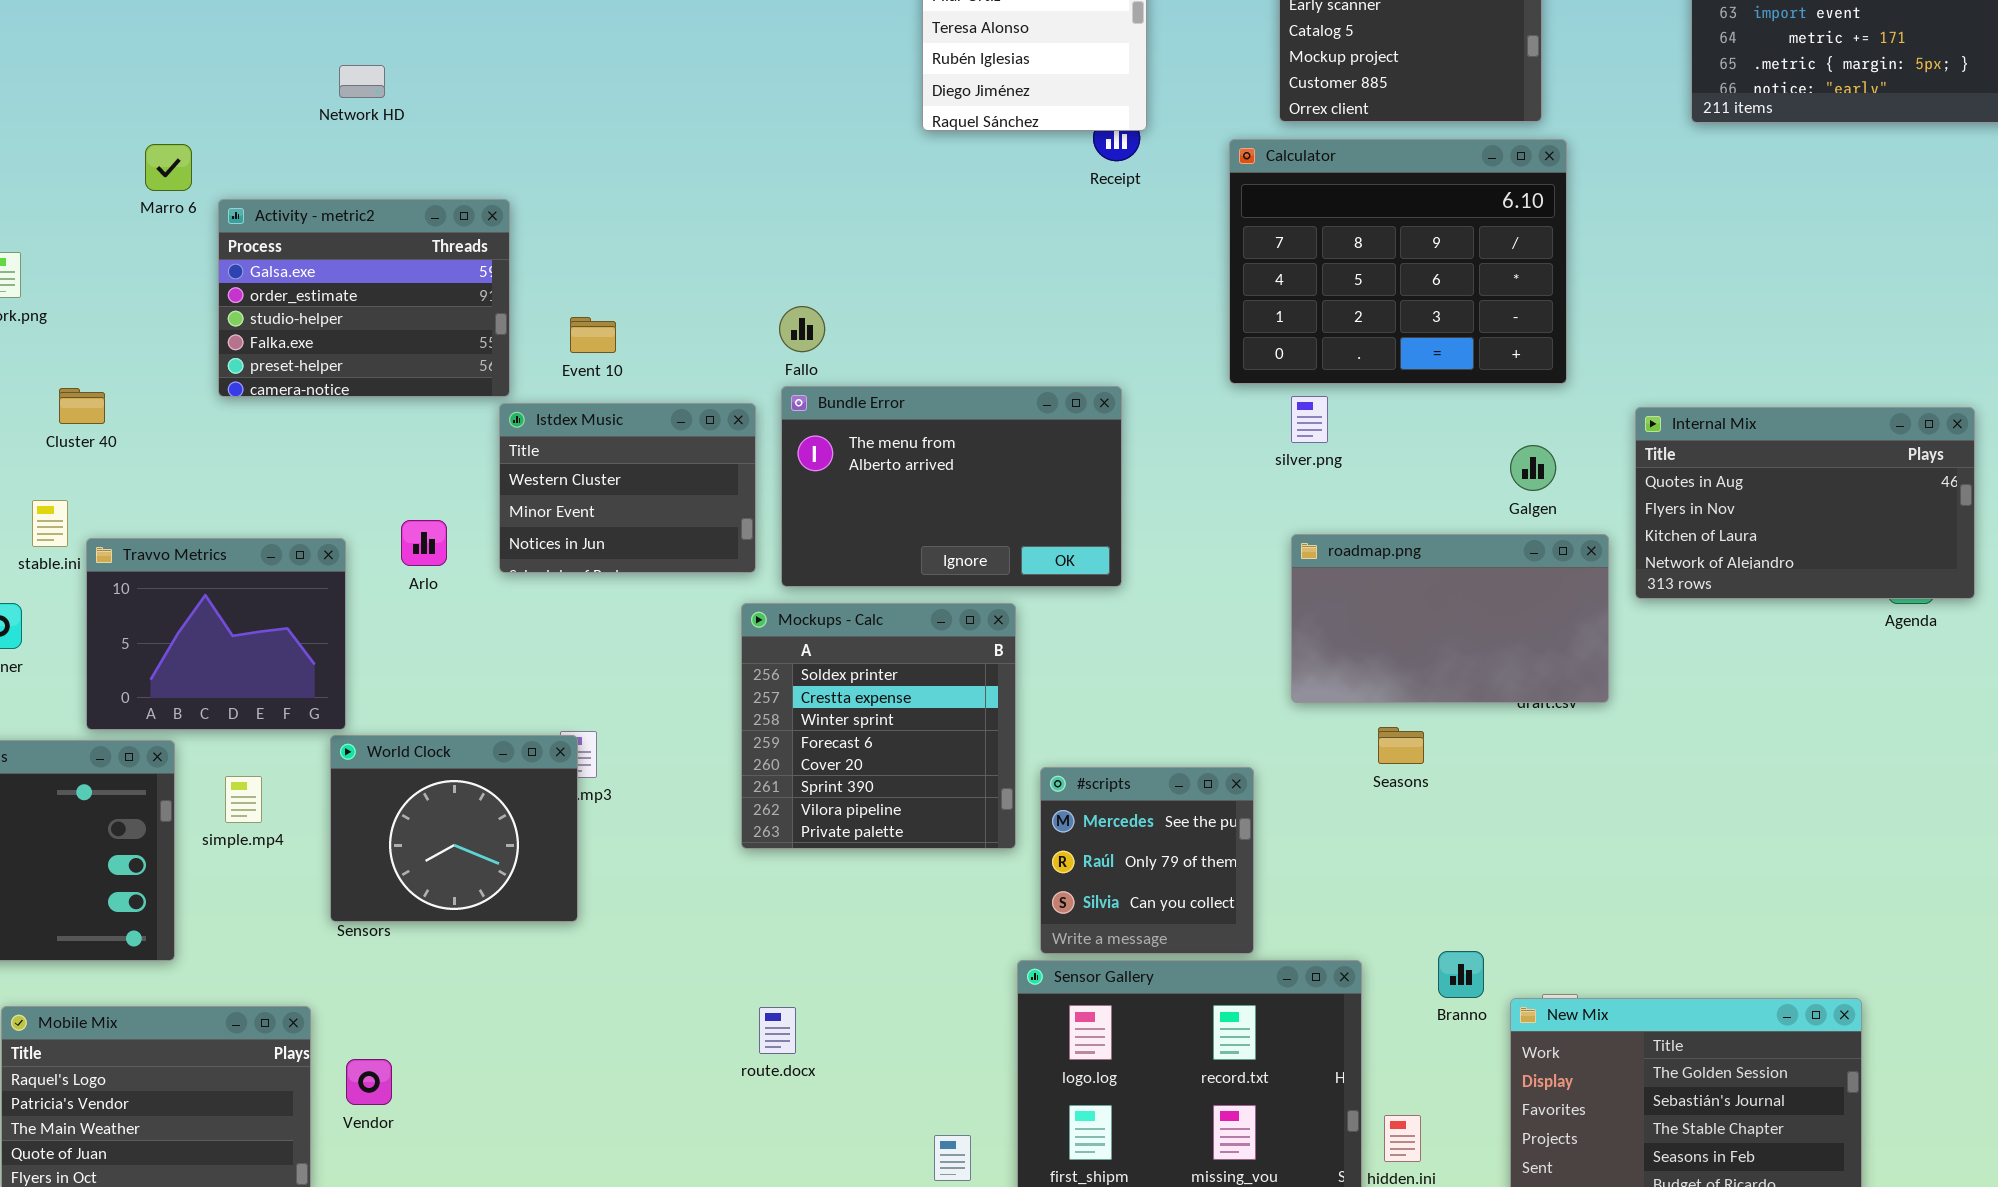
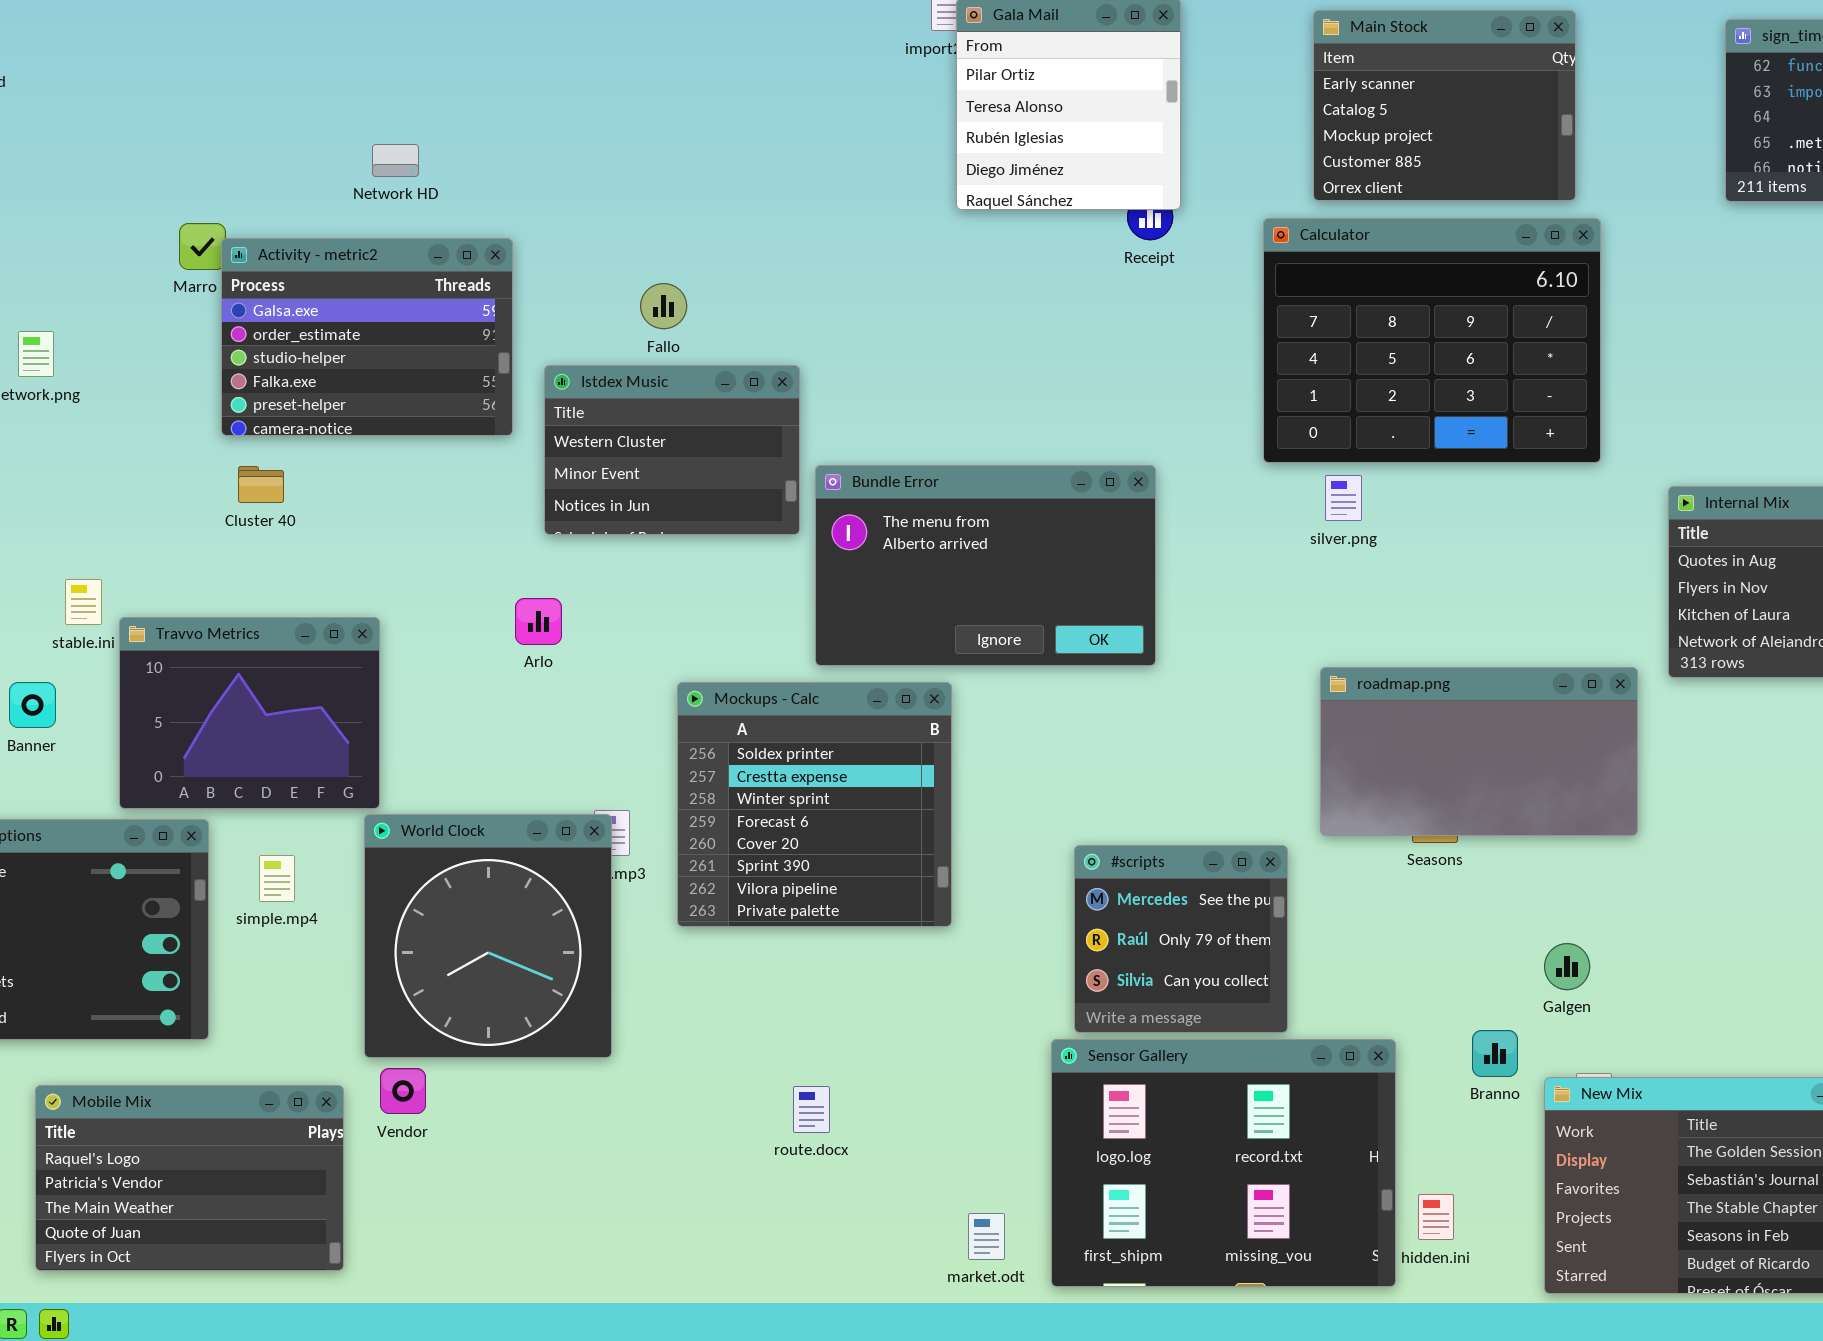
Activity - metric2: [218,199,510,397] -> [221,238,513,436], moved
Fallo: [779,306,825,352] -> [640,283,687,329], moved
Cluster 40: [59,388,105,424] -> [238,466,284,503], moved
Istdex Music: [499,403,756,573] -> [544,365,800,535], moved
Galgen: [1510,445,1556,491] -> [1544,943,1590,990], moved
Arlo: [401,520,447,566] -> [515,598,562,645], moved
roadmap.png: [1291,534,1609,703] -> [1320,667,1638,836], moved
Mockups - Calc: [741,603,1016,849] -> [677,682,952,927], moved
World Clock: [330,735,578,922] -> [364,814,612,1058], resized
Vendor: [346,1059,392,1105] -> [380,1068,426,1114], moved

